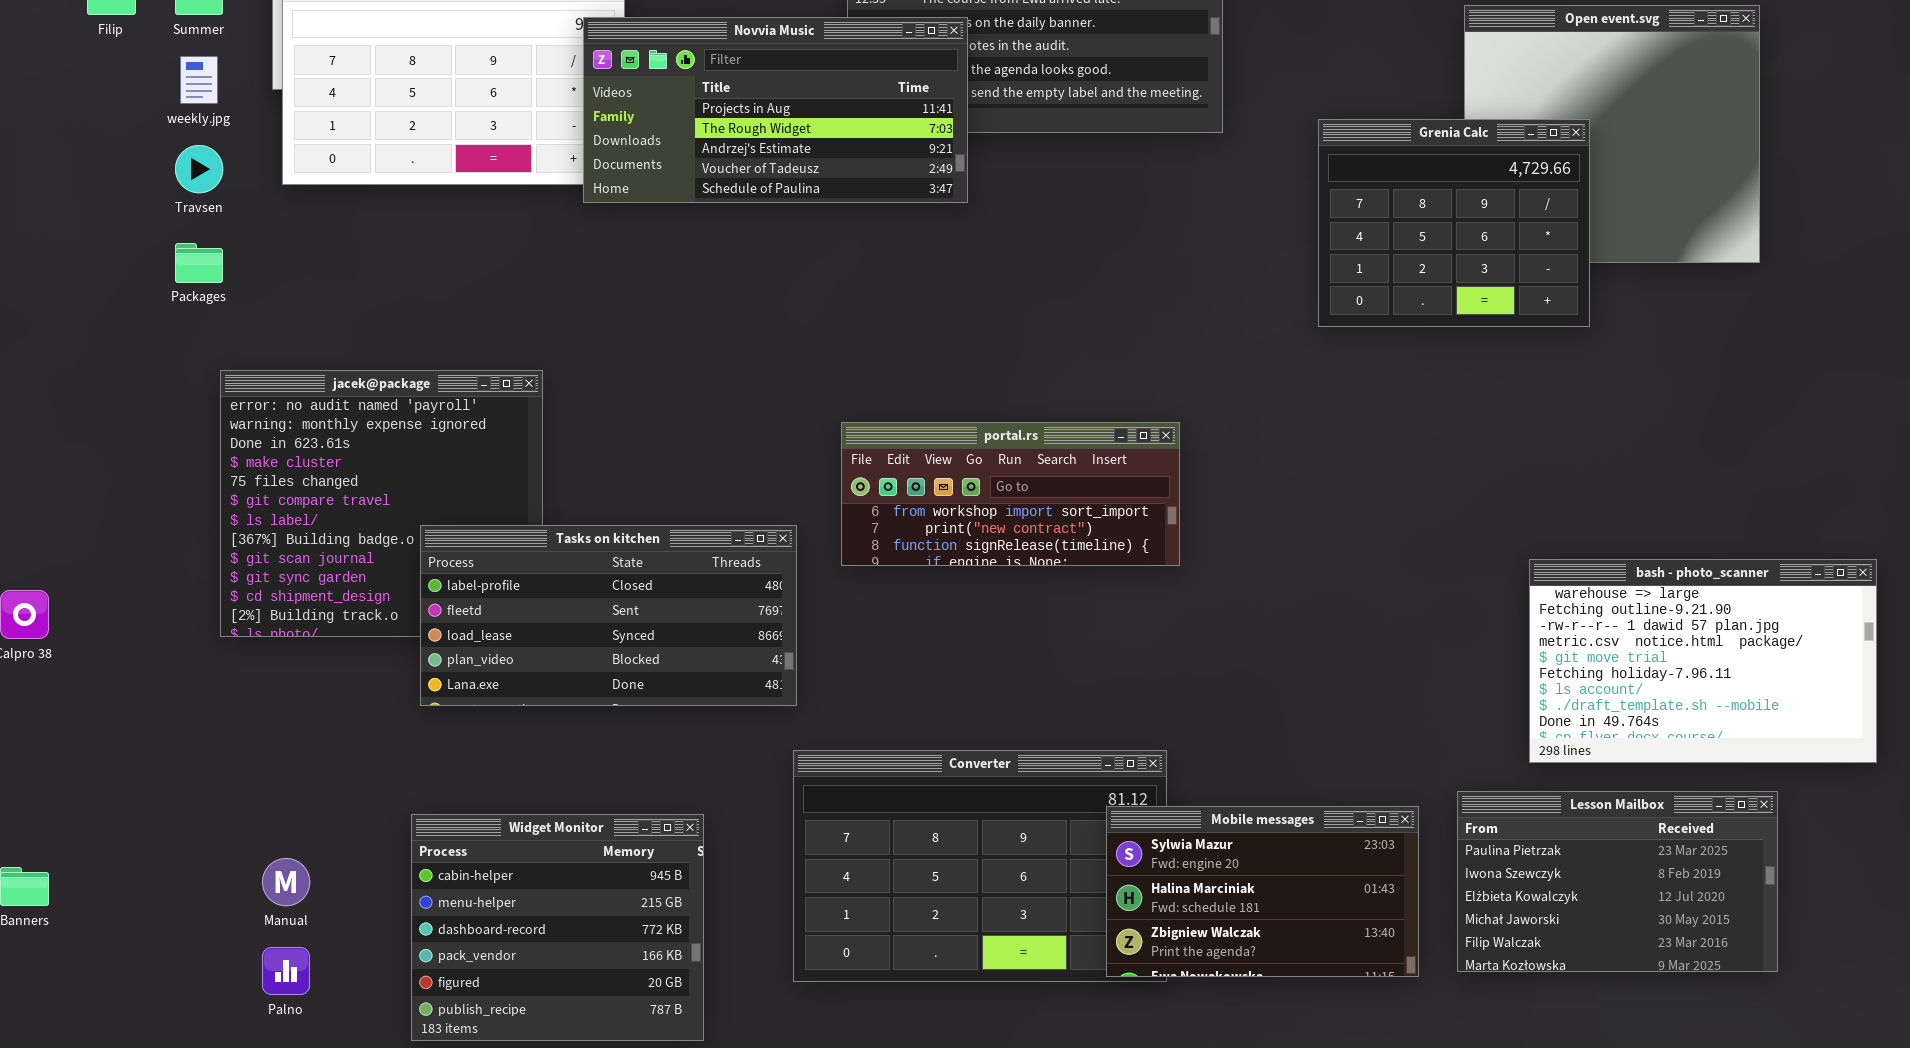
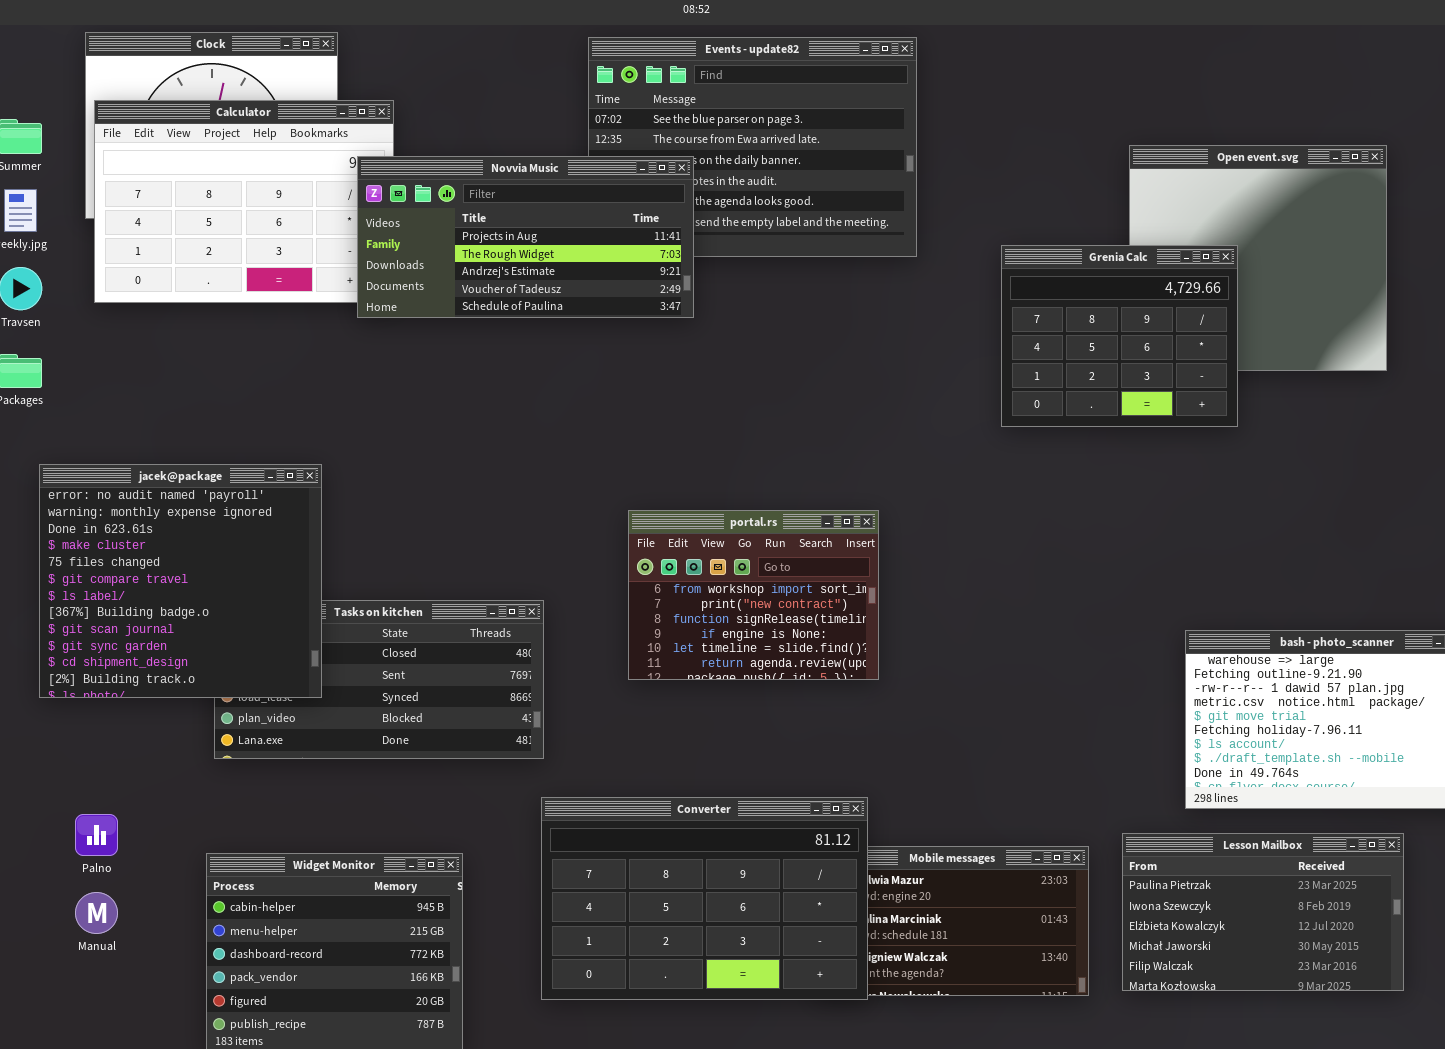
jacek@package: [220,370,543,637] -> [39,464,322,698], raised
portal.rs: [841,422,1180,566] -> [628,510,879,680], resized
Converter: [793,750,1167,982] -> [541,797,868,1000], raised
Palno: [262,947,310,995] -> [75,814,118,856], moved

